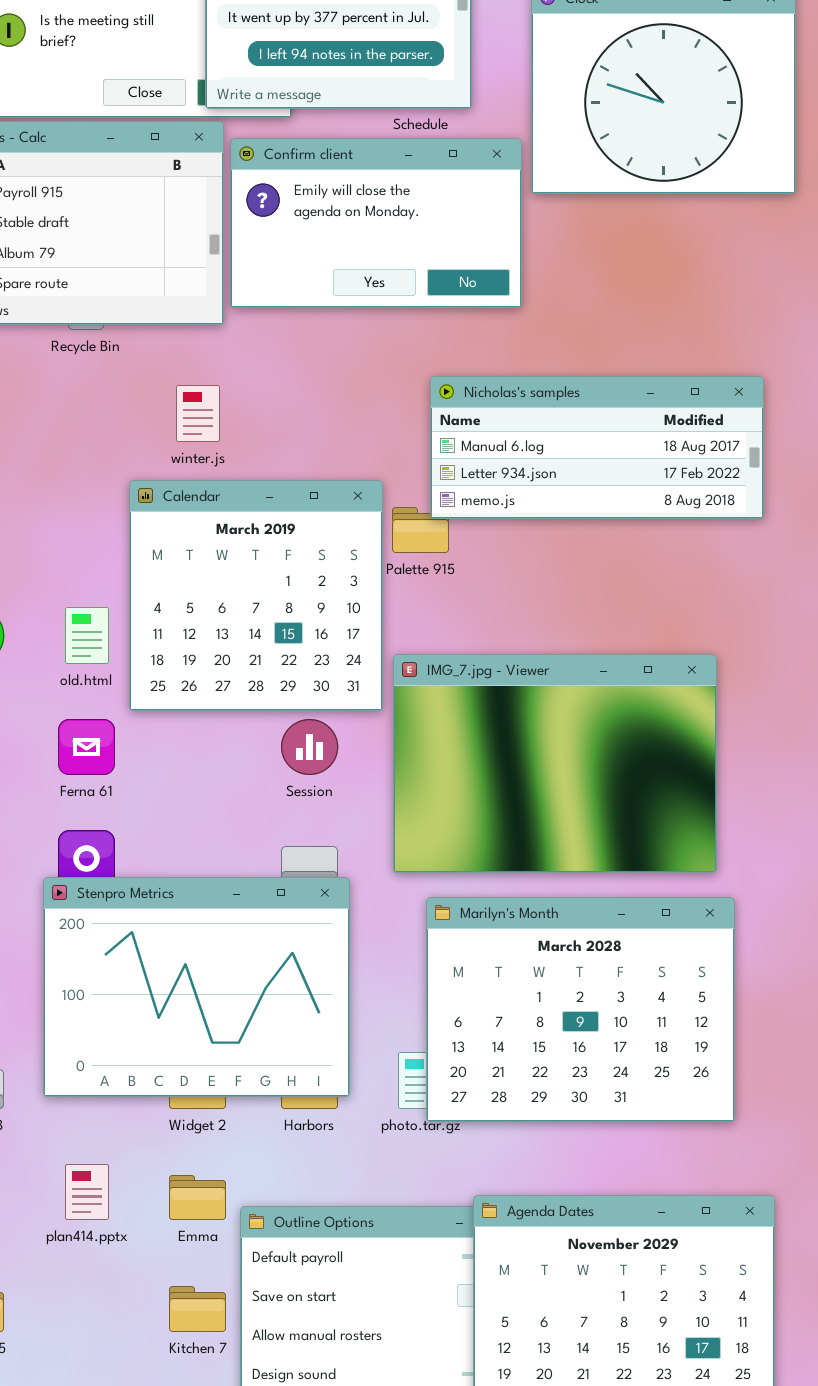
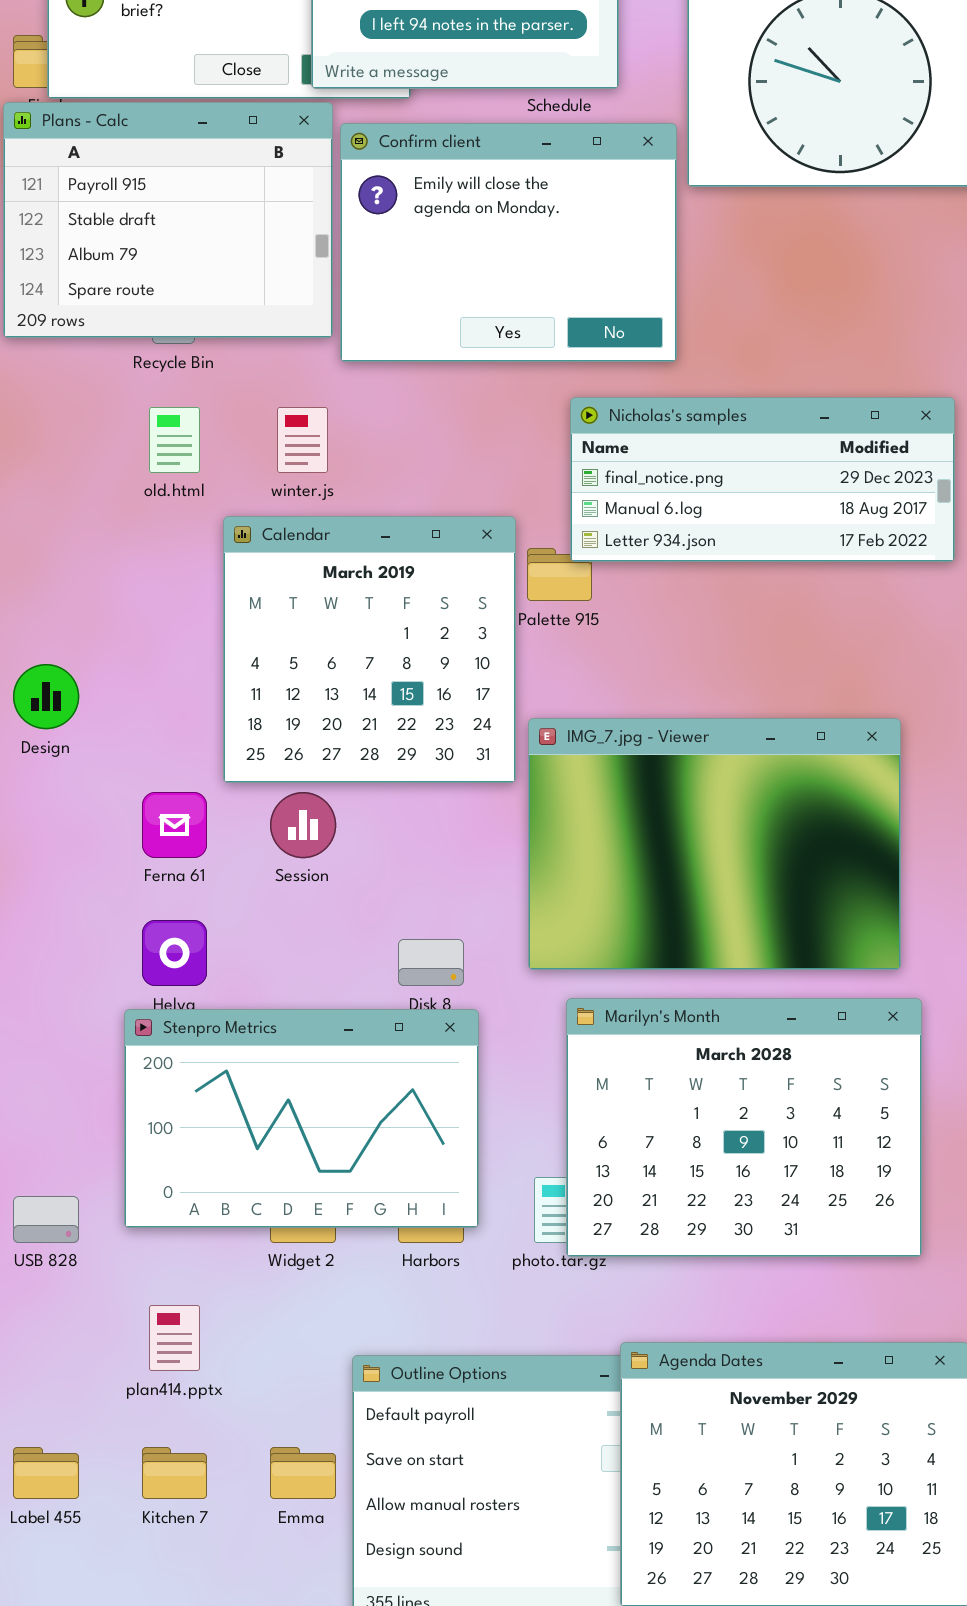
Confirm client: [230,138,522,308] -> [340,123,677,362], resized
Nicholas's samples: [430,376,764,519] -> [570,397,955,562], scrolled up 1 row
old.html: [65,607,109,664] -> [149,407,200,473], moved
Session: [281,719,338,775] -> [270,792,336,858], moved
Stenpro Metrics: [43,877,350,1097] -> [124,1009,479,1228], resized
Emma: [169,1175,226,1220] -> [270,1447,336,1499], moved
Kitchen 7: [169,1286,226,1332] -> [142,1447,207,1499], moved

